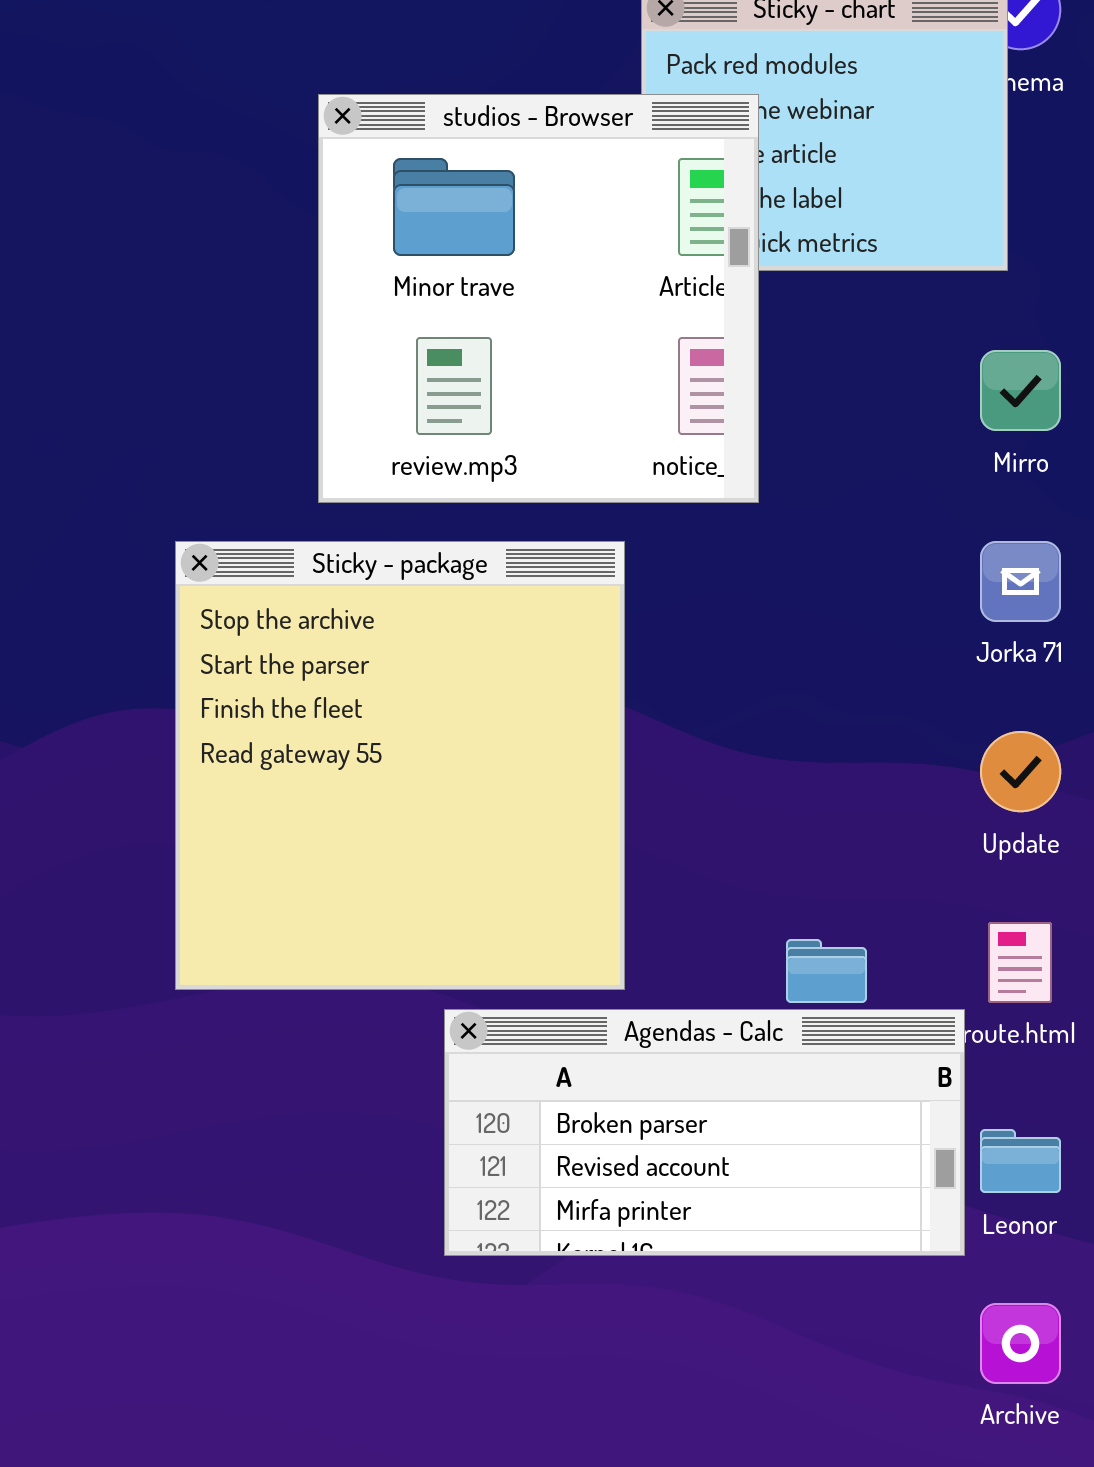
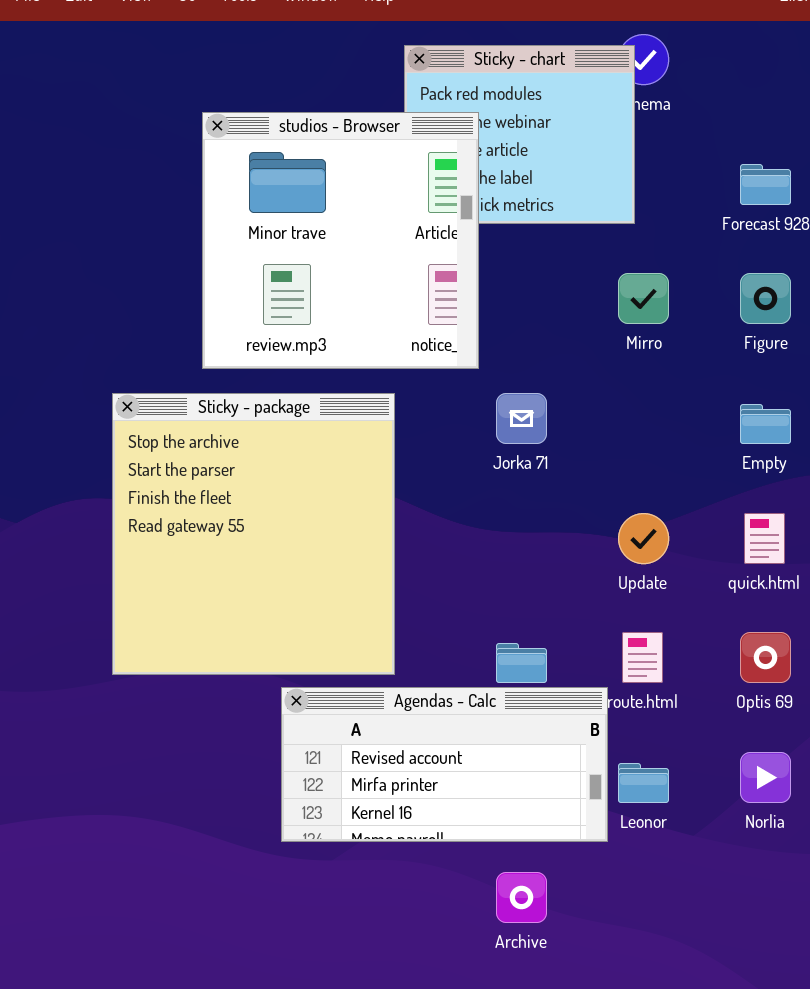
Jorka 71: [980,541,1061,622] -> [496,393,547,444], moved
Agendas - Calc: [444,1009,965,1256] -> [281,687,608,842], scrolled down 1 row
Archive: [980,1303,1061,1384] -> [496,872,547,923], moved

